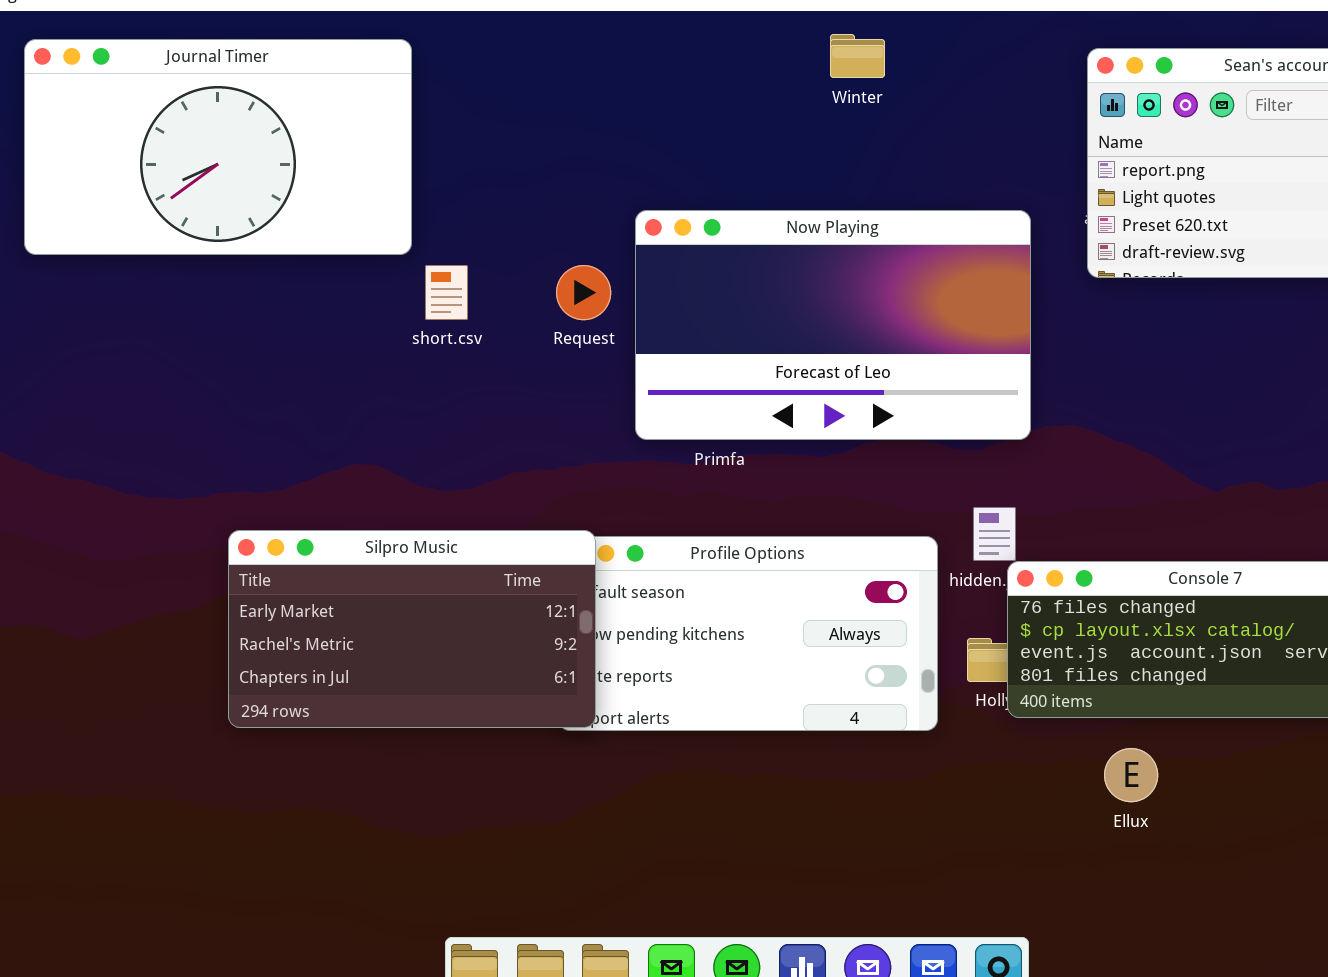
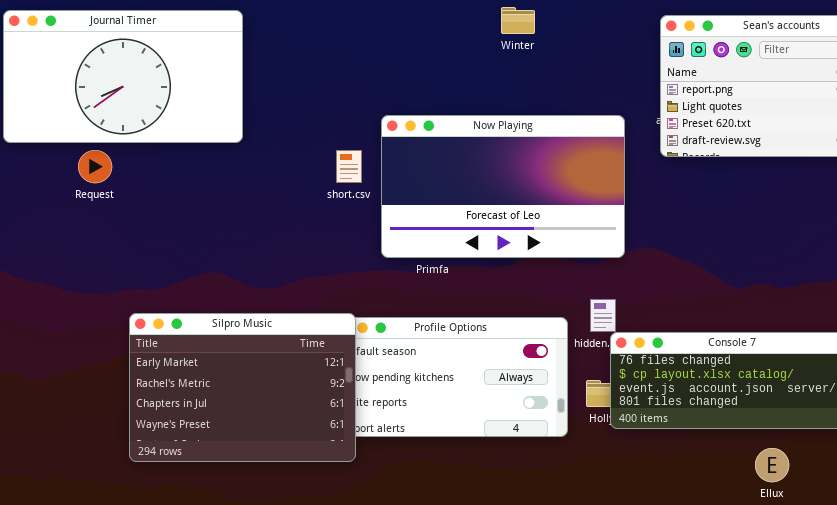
short.csv: [425,265,468,320] -> [336,150,362,183], moved
Request: [556,265,611,320] -> [78,150,112,183], moved
Silpro Music: [228,530,596,728] -> [129,313,356,462], resized
Ellux: [1104,748,1158,802] -> [755,448,789,482], moved

